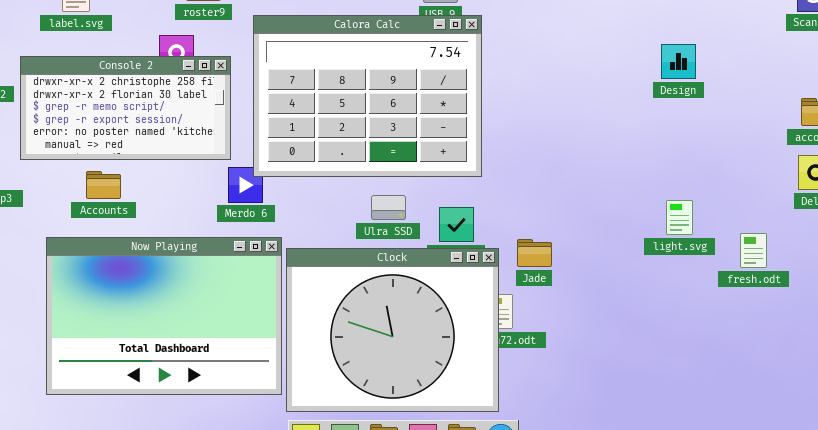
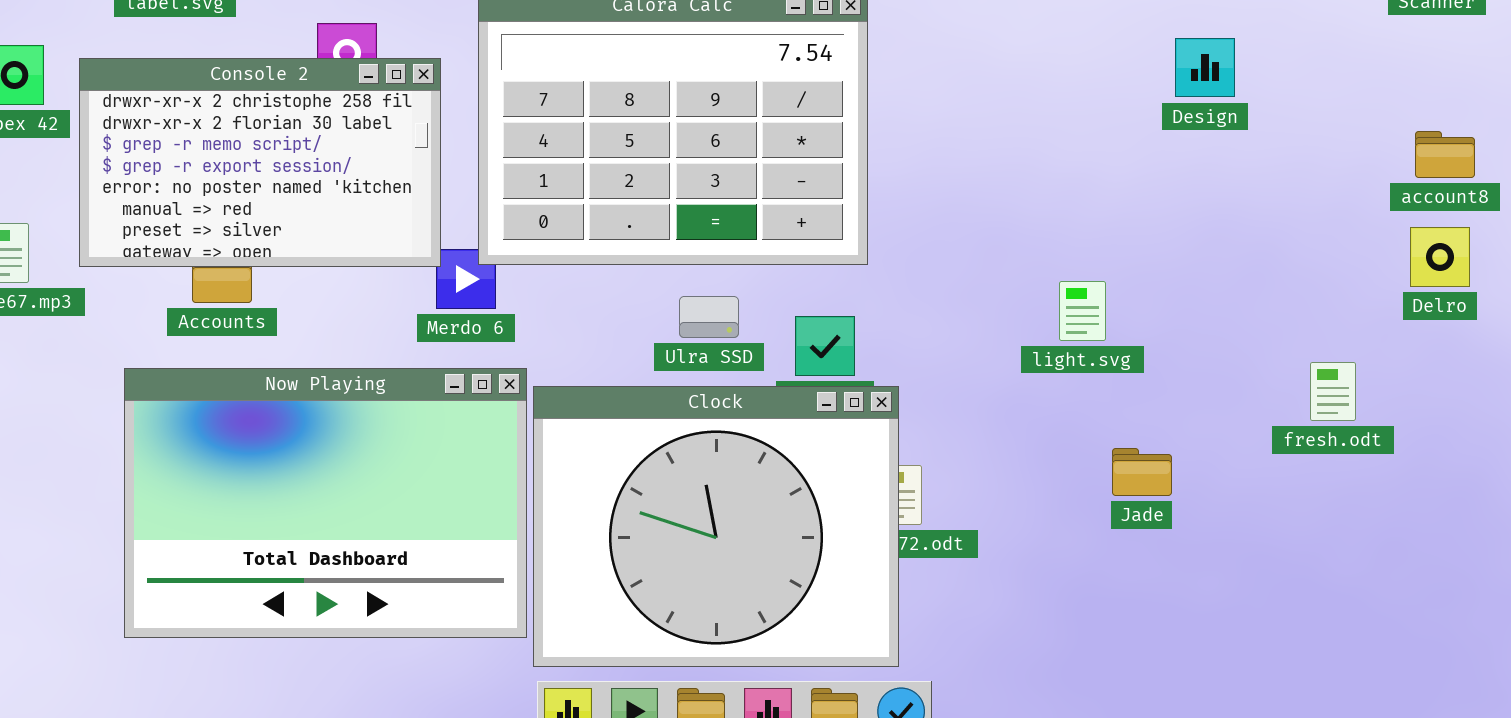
Console 2: [20,56,231,160] -> [79,58,441,267], resized
light.svg: [666,200,693,235] -> [1059,281,1106,341], moved
Jade: [517,239,552,267] -> [1112,448,1172,496], moved

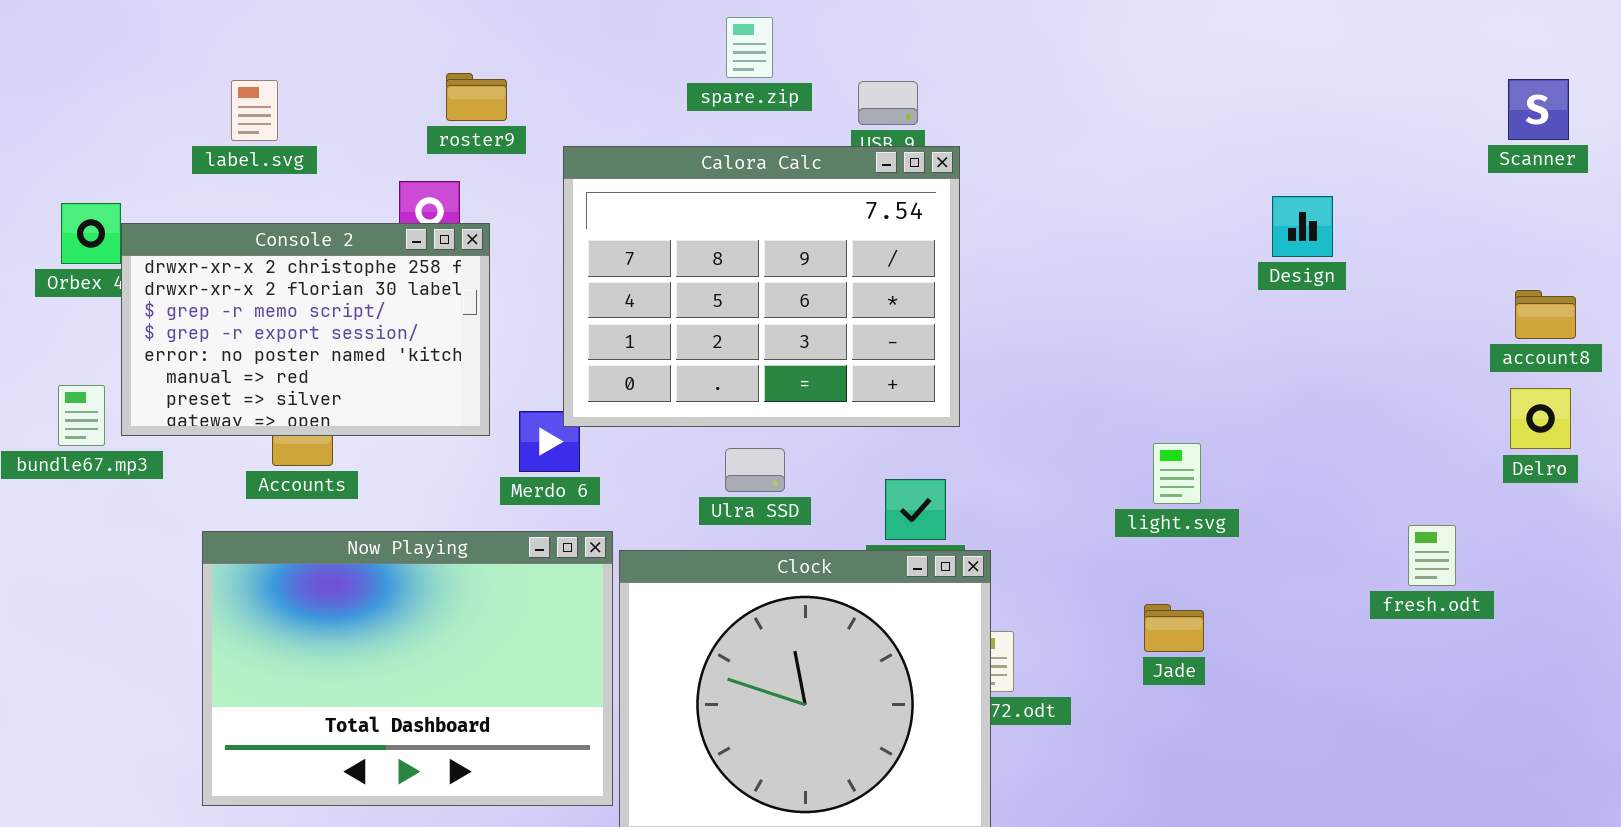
Console 2: [79,58,441,267] -> [121,223,490,436], moved
Ulra SSD: [679,296,739,338] -> [725,448,785,492], moved
Jade: [1112,448,1172,496] -> [1144,604,1204,652], moved

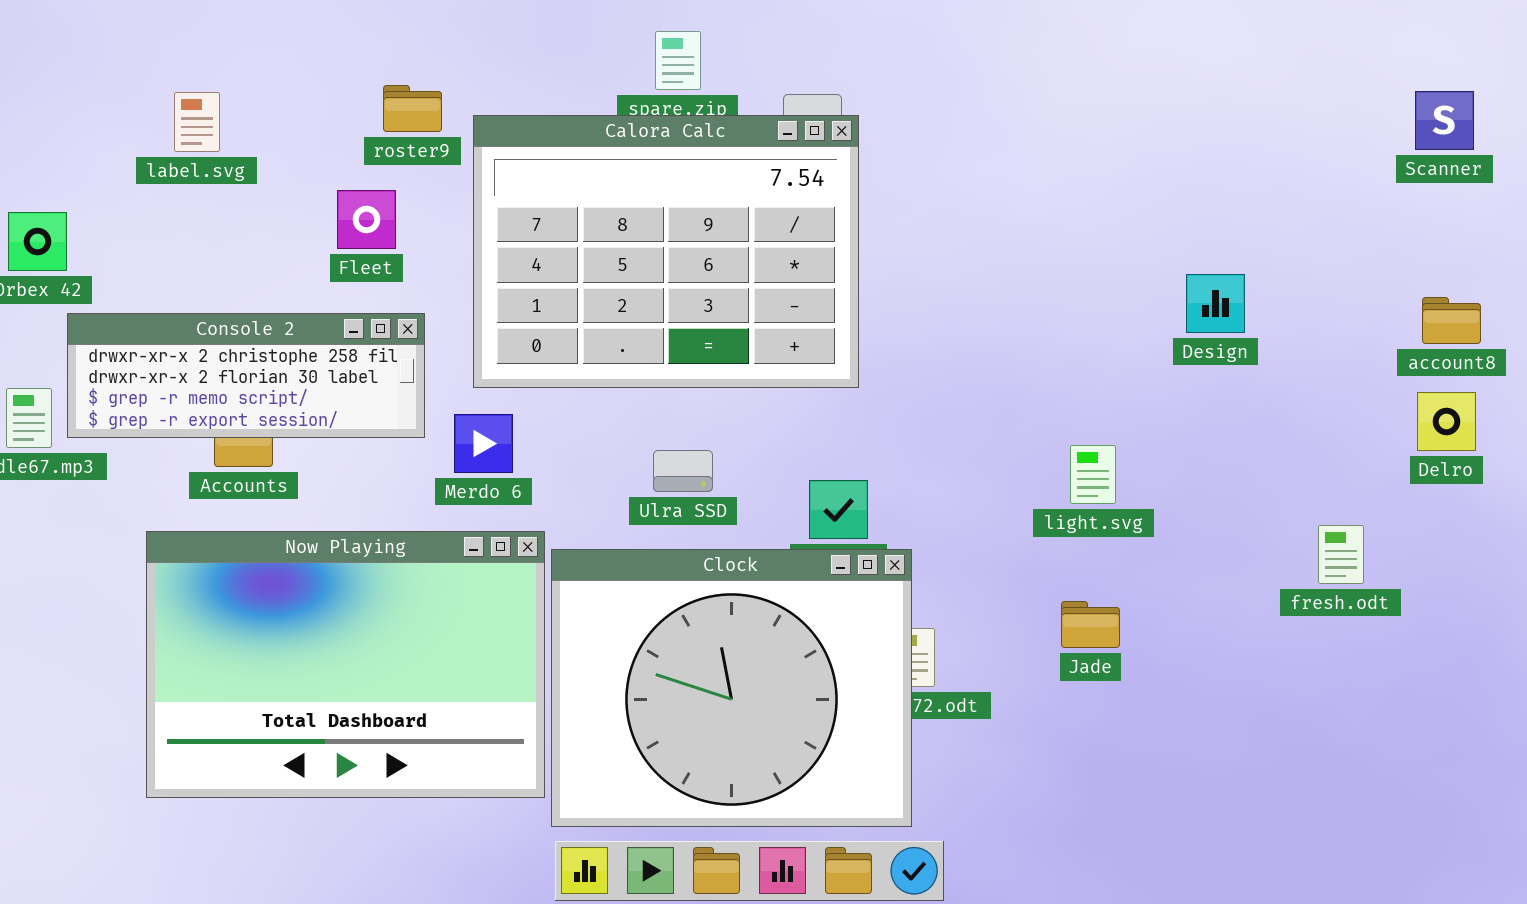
Calora Calc: [563,146,960,427] -> [473,115,859,388], moved
Design: [1272,196,1333,257] -> [1186,274,1245,333], moved
Console 2: [121,223,490,436] -> [67,313,425,438], resized

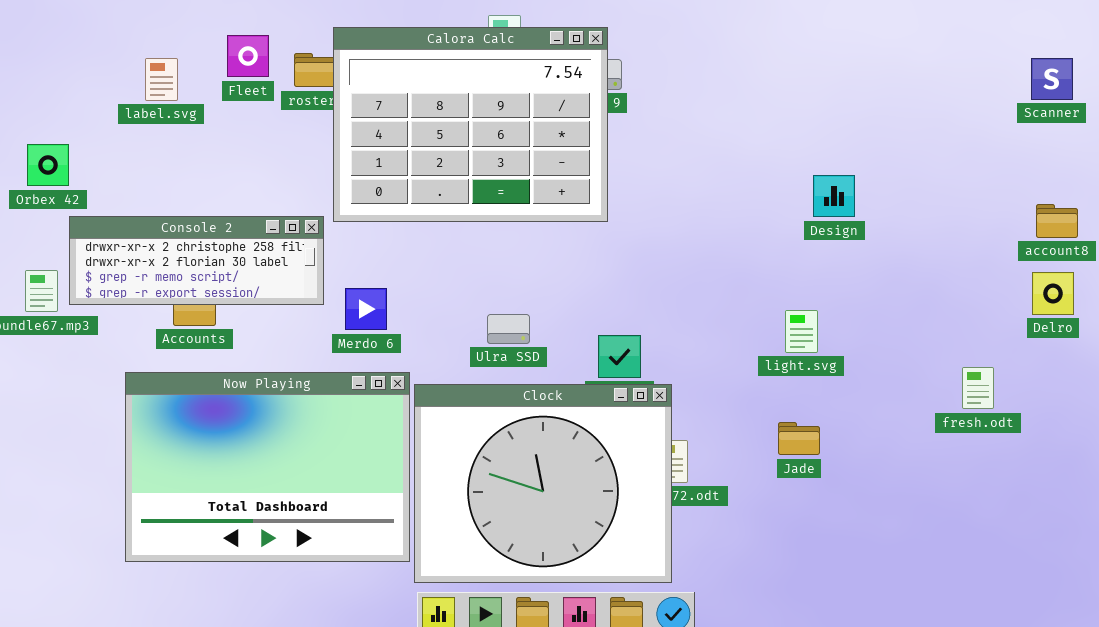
Calora Calc: [473,115,859,388] -> [333,27,608,222], moved
Fleet: [337,190,396,249] -> [227,35,269,77], moved
Design: [1186,274,1245,333] -> [813,175,855,217], moved

